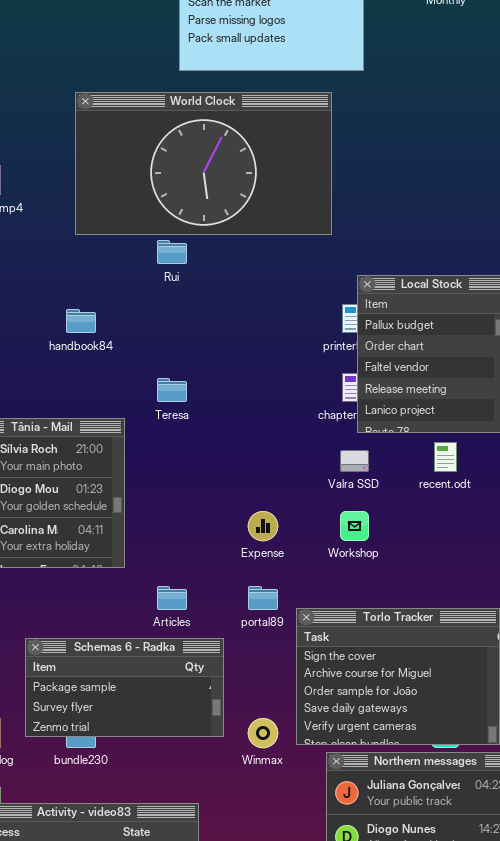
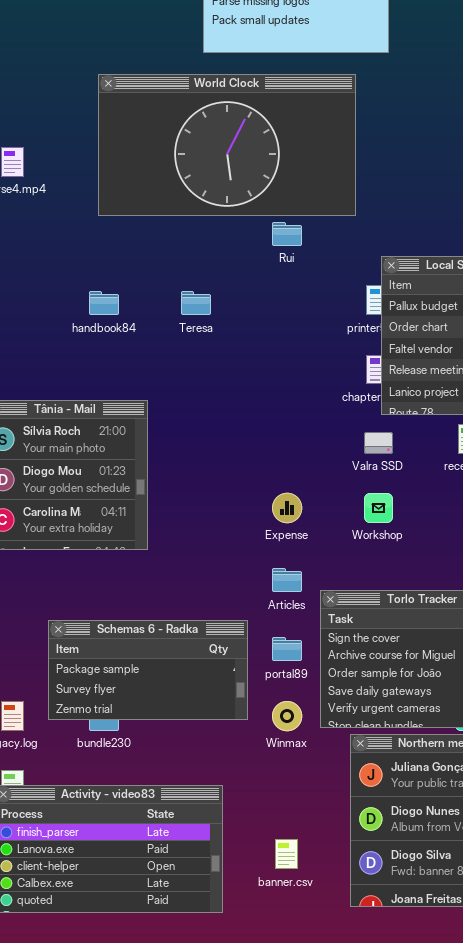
Rui: [157,240,187,264] -> [272,222,302,246], moved
Teresa: [157,378,187,402] -> [181,291,211,315], moved
Articles: [157,586,187,610] -> [272,568,302,592], moved
portal89: [248,586,278,610] -> [272,637,302,661], moved

